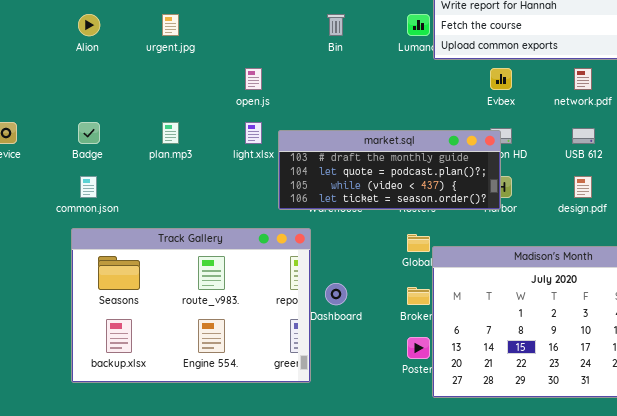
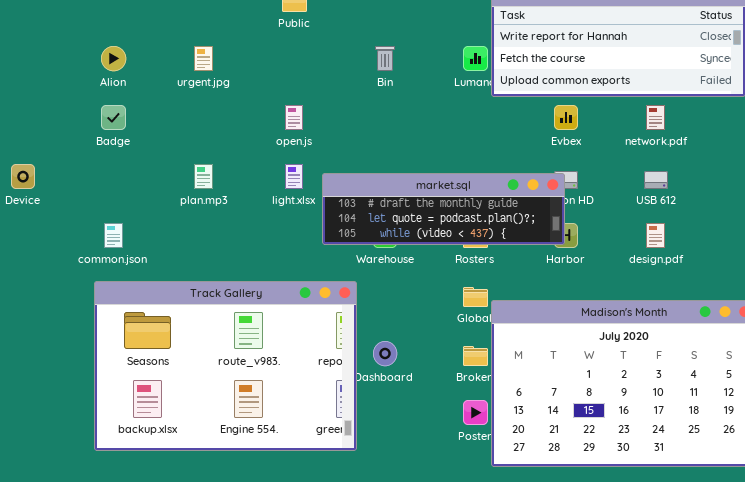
Badge: [78,122,100,144] -> [101,105,126,130], moved
market.sql: [278,130,501,210] -> [322,173,565,245], resized

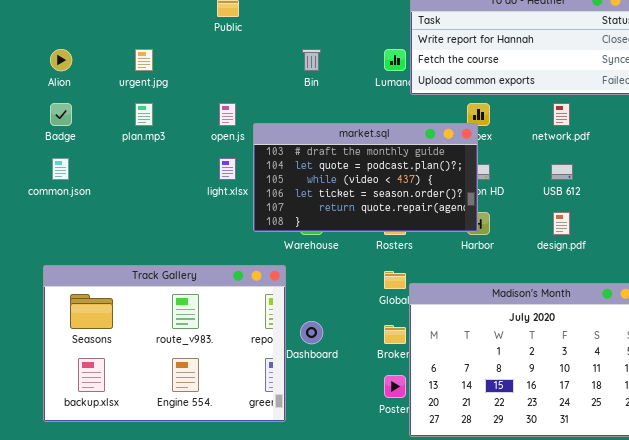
plan.mp3: [194,164,213,189] -> [135,103,153,126], moved
market.sql: [322,173,565,245] -> [253,123,478,232], resized
common.json: [104,223,123,248] -> [52,158,69,180], moved

